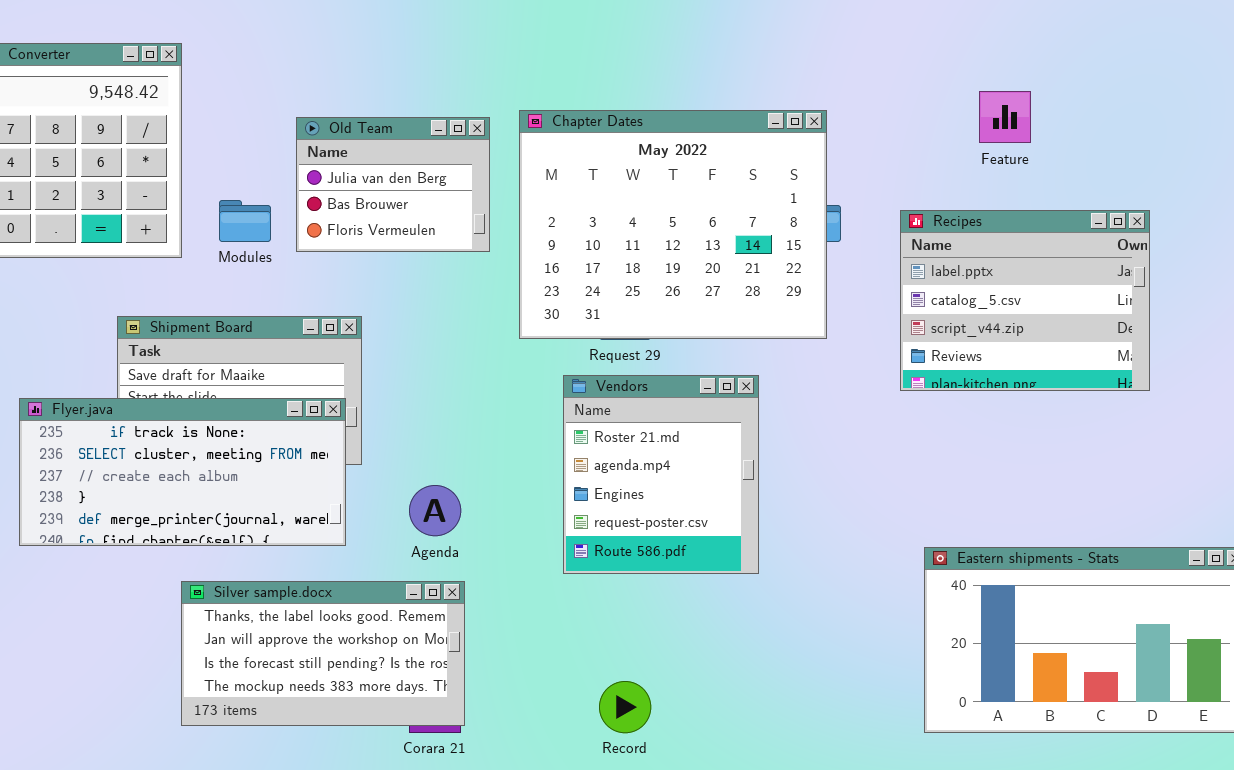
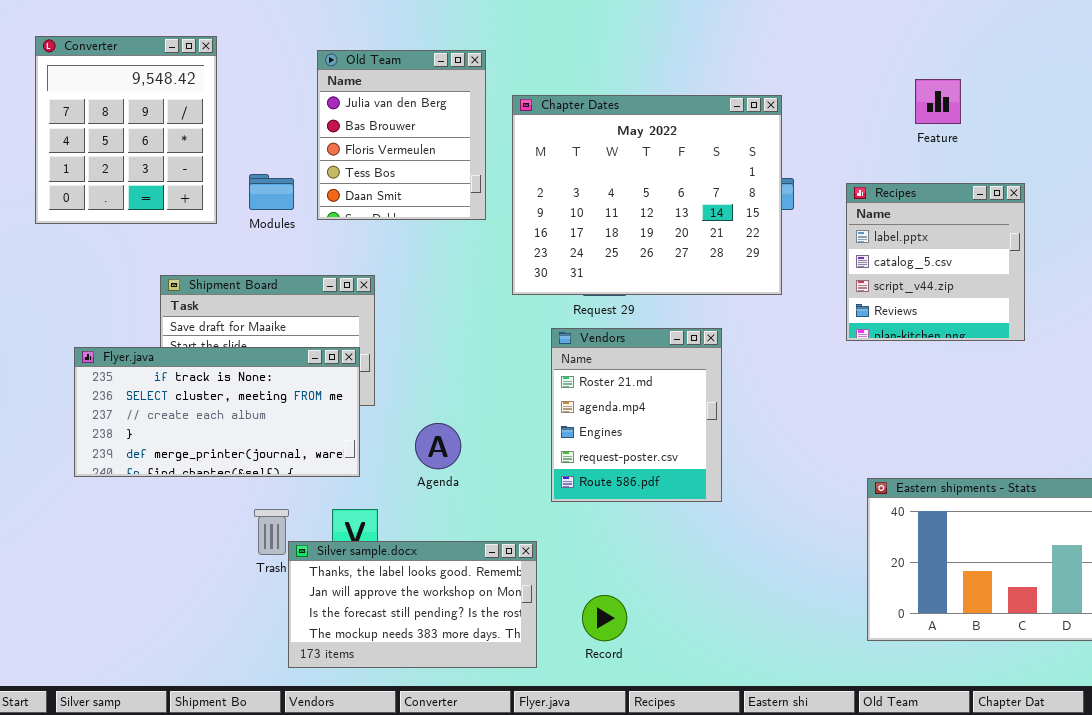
Old Team: [296,117,490,252] -> [317,50,486,220], resized
Recipes: [900,210,1150,391] -> [846,183,1025,341], resized
Silver sample.docx: [181,581,465,726] -> [288,541,537,668], moved

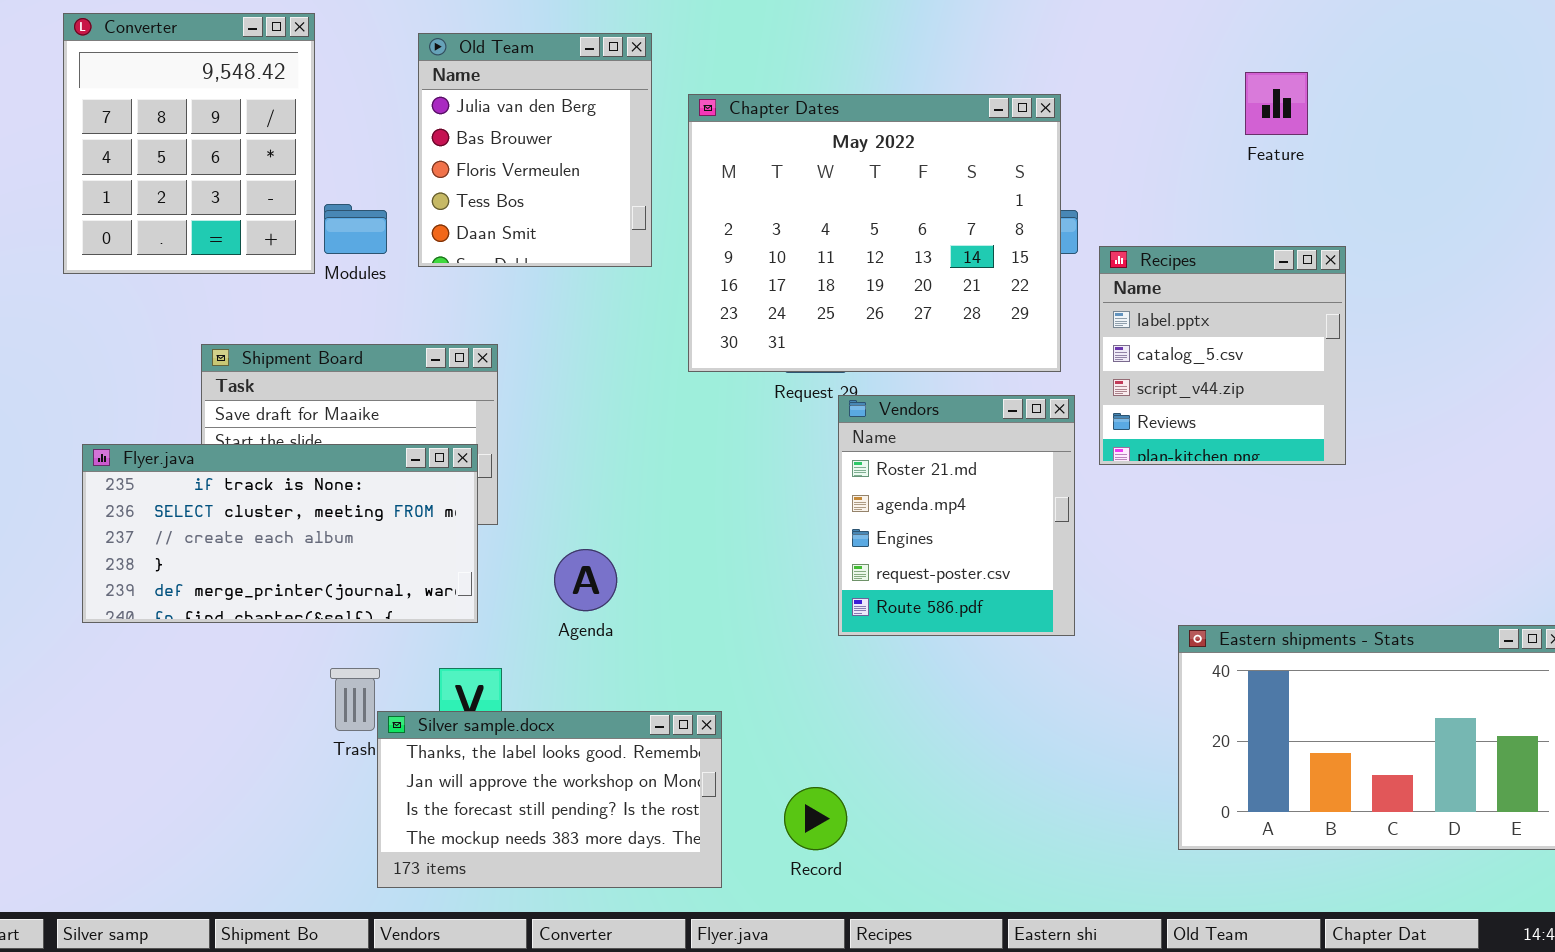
Converter: [35,36,217,224] -> [63,13,315,274], moved
Recipes: [846,183,1025,341] -> [1099,246,1346,465], moved
Vendors: [551,328,722,502] -> [838,395,1075,636], moved

